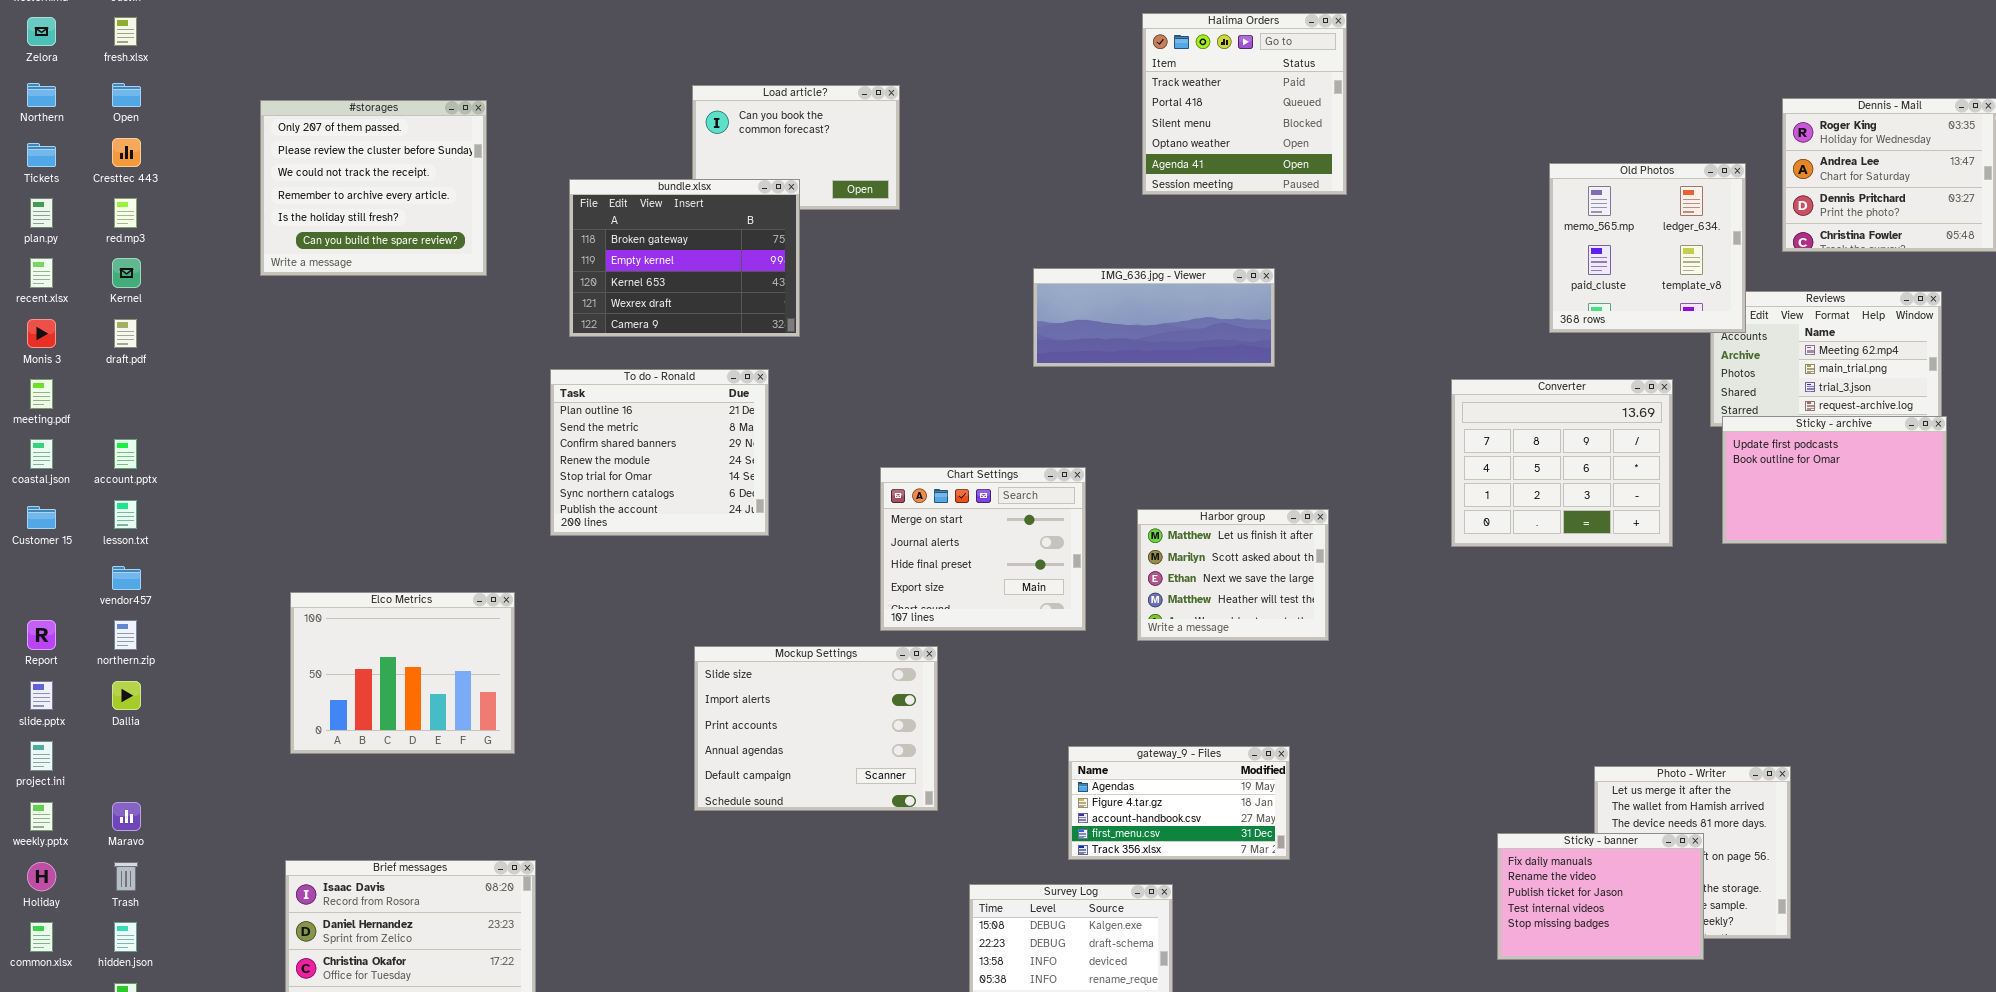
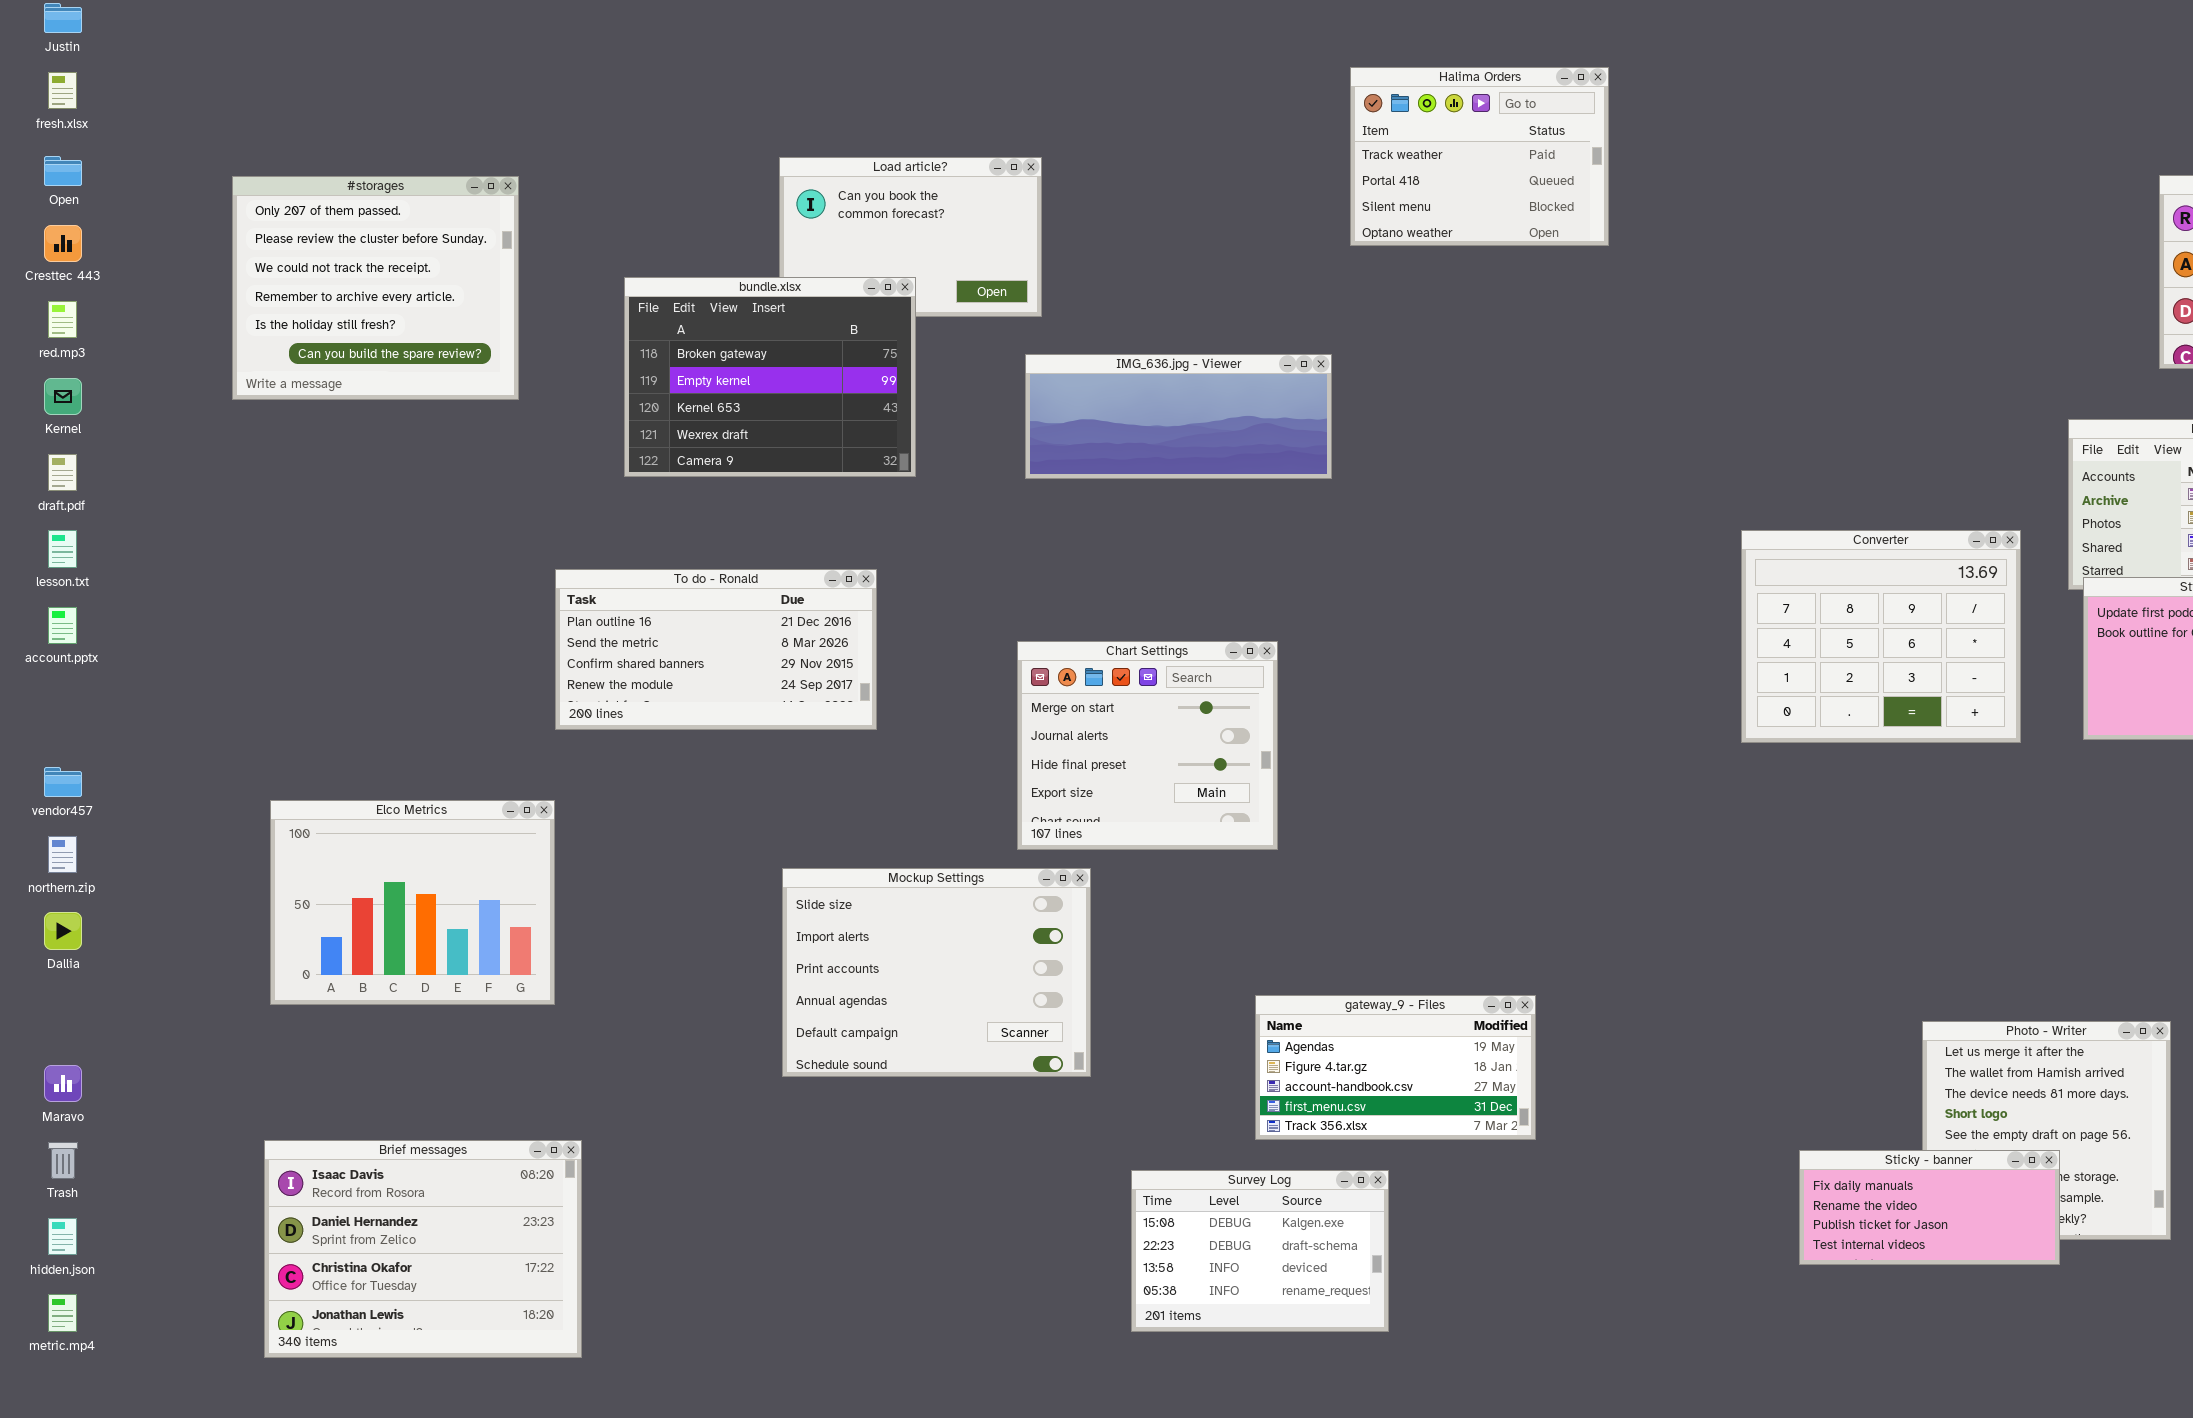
Halima Orders: [1142,13,1347,195] -> [1350,67,1609,246], resized
Old Photos: [1549,163,1746,333] -> none, closed
IMG_636.jpg - Viewer: [1033,268,1275,367] -> [1025,354,1332,479], moved
To do - Ronald: [550,369,769,536] -> [555,569,877,730], resized
lesson.txt: [114,500,137,529] -> [48,530,77,568], moved
Harbor group: [1137,509,1329,641] -> none, closed
Sticky - banner: [1497,833,1704,960] -> [1799,1150,2060,1265], resized

